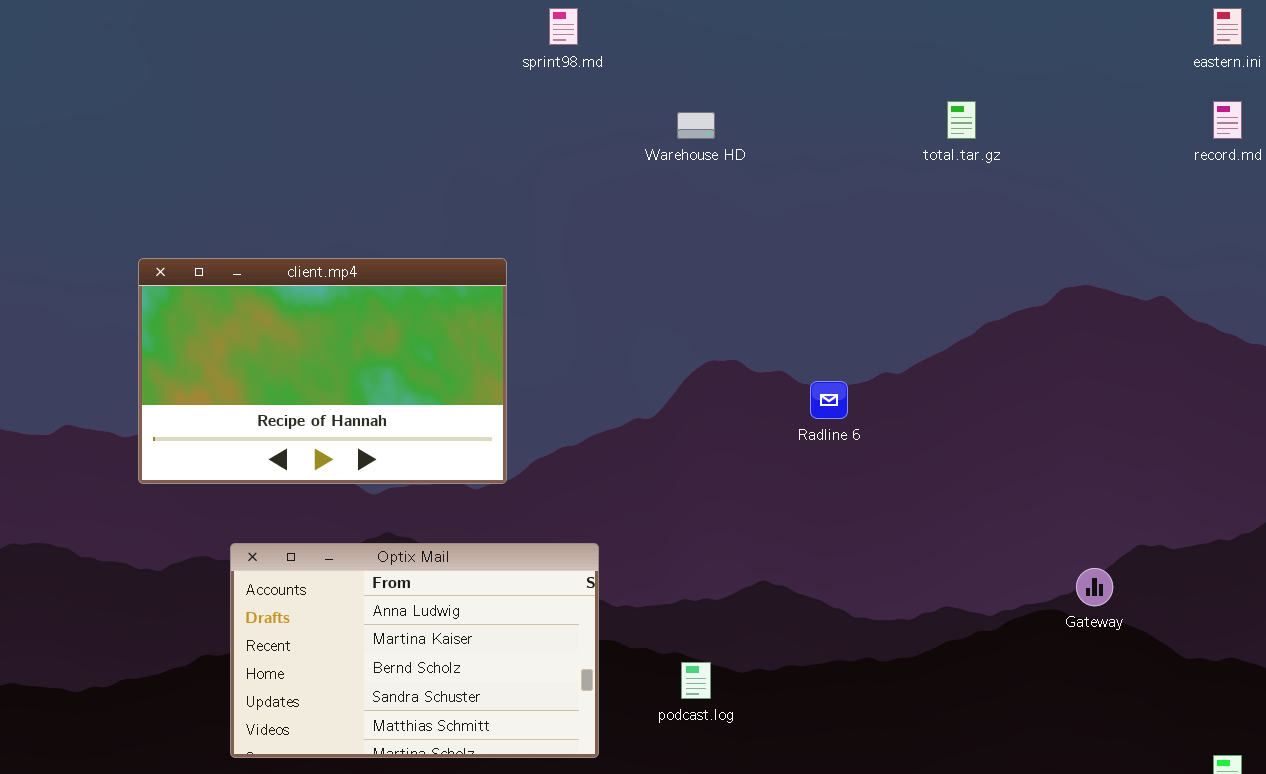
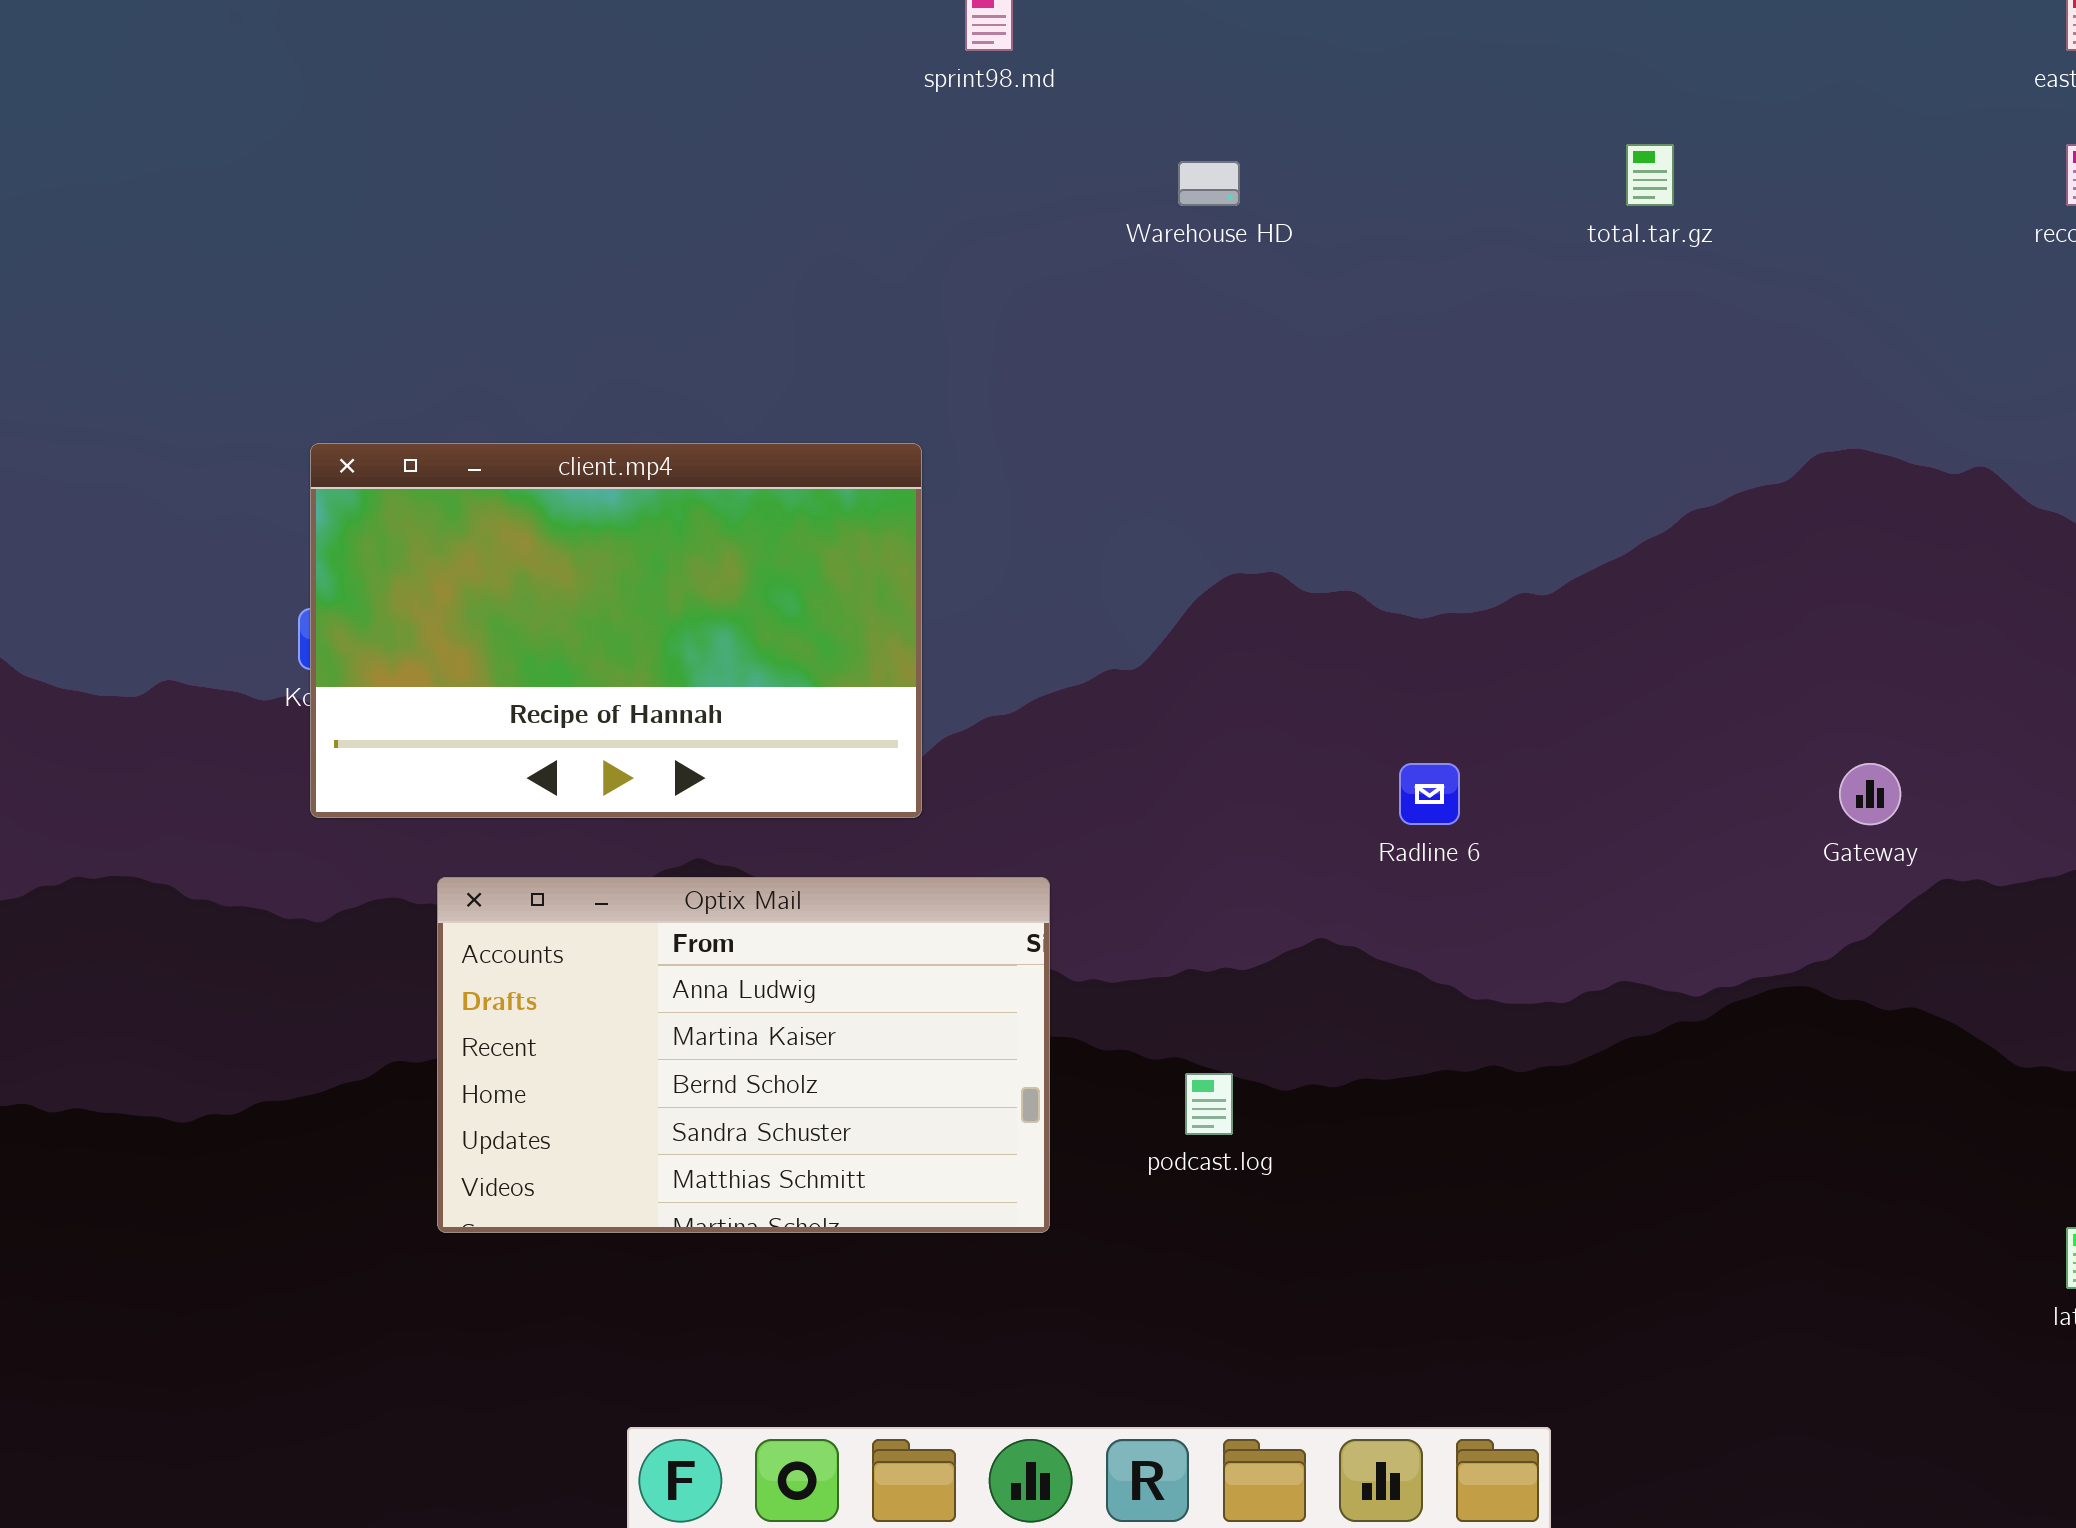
client.mp4: [138,258,507,484] -> [310,443,922,818], moved
Radline 6: [810,381,848,419] -> [1399,763,1460,825], moved
Gateway: [1076,568,1113,606] -> [1839,763,1901,825], moved

